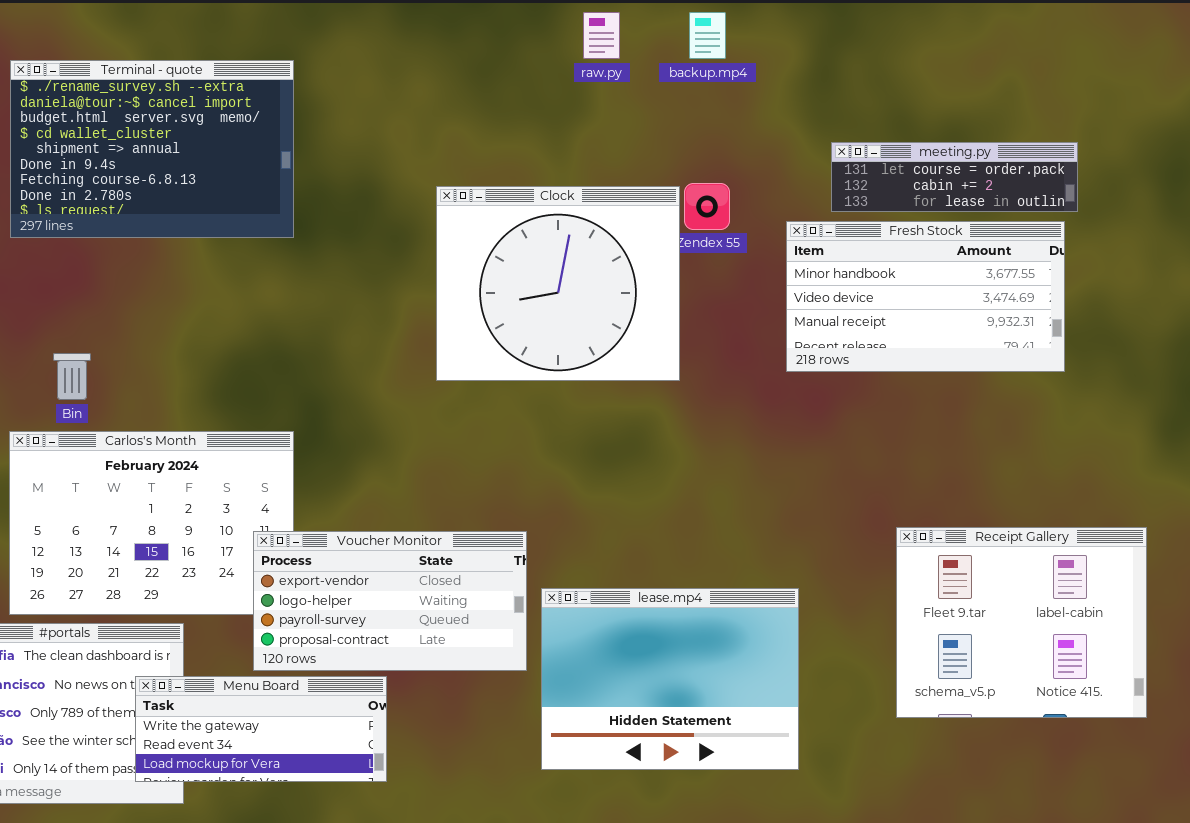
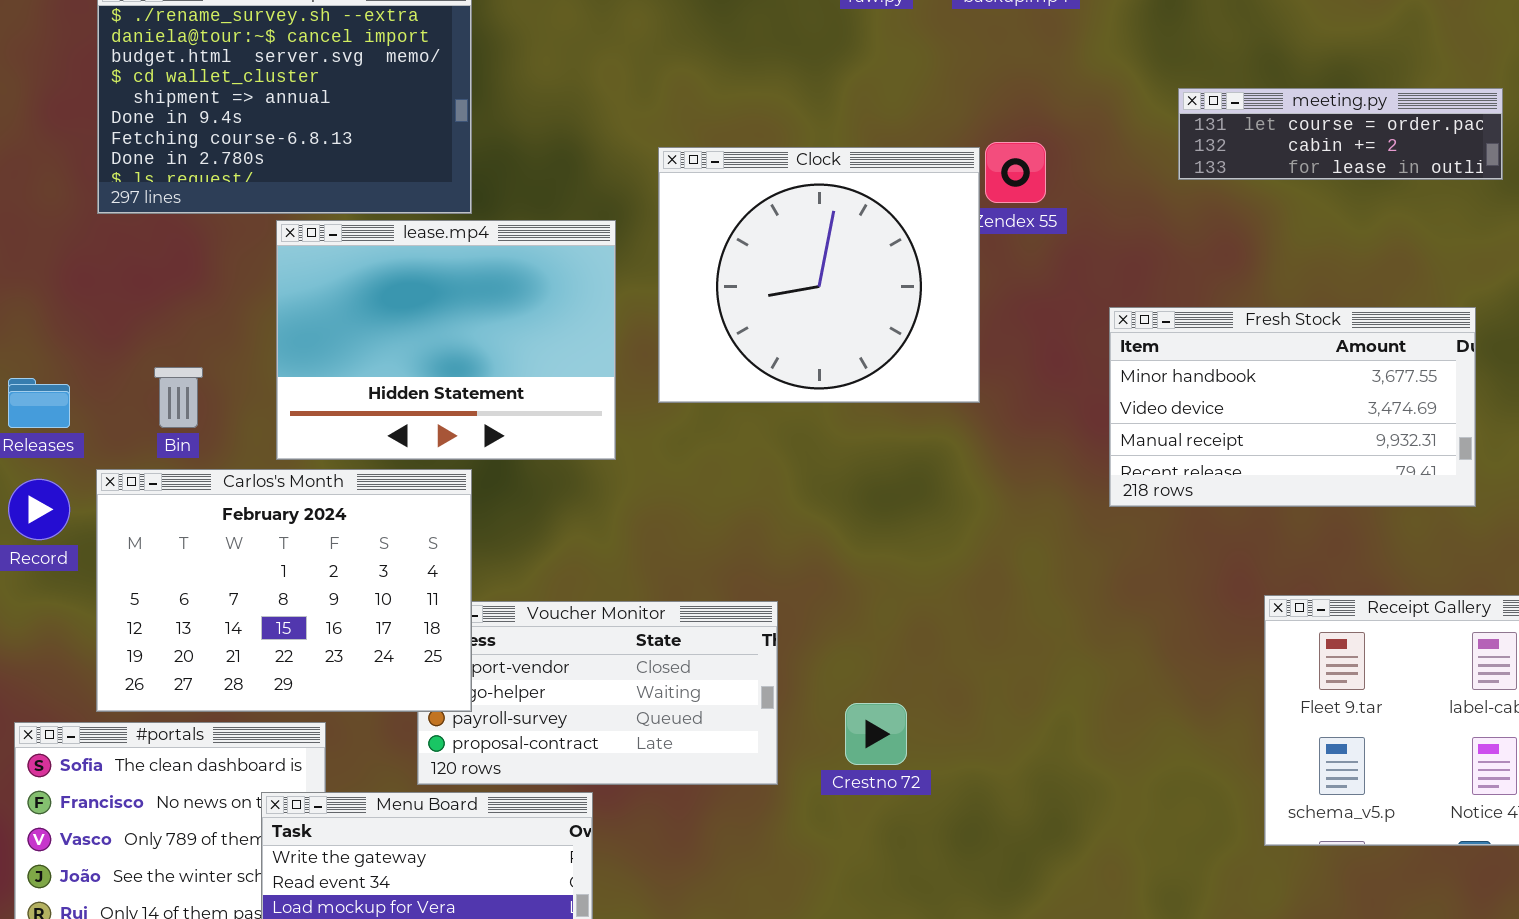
Fresh Stock: [786,221,1065,372] -> [1109,307,1476,507], moved
Carlos's Month: [9,431,294,615] -> [96,469,472,712], raised
lease.mp4: [541,588,799,770] -> [276,220,616,460], moved

